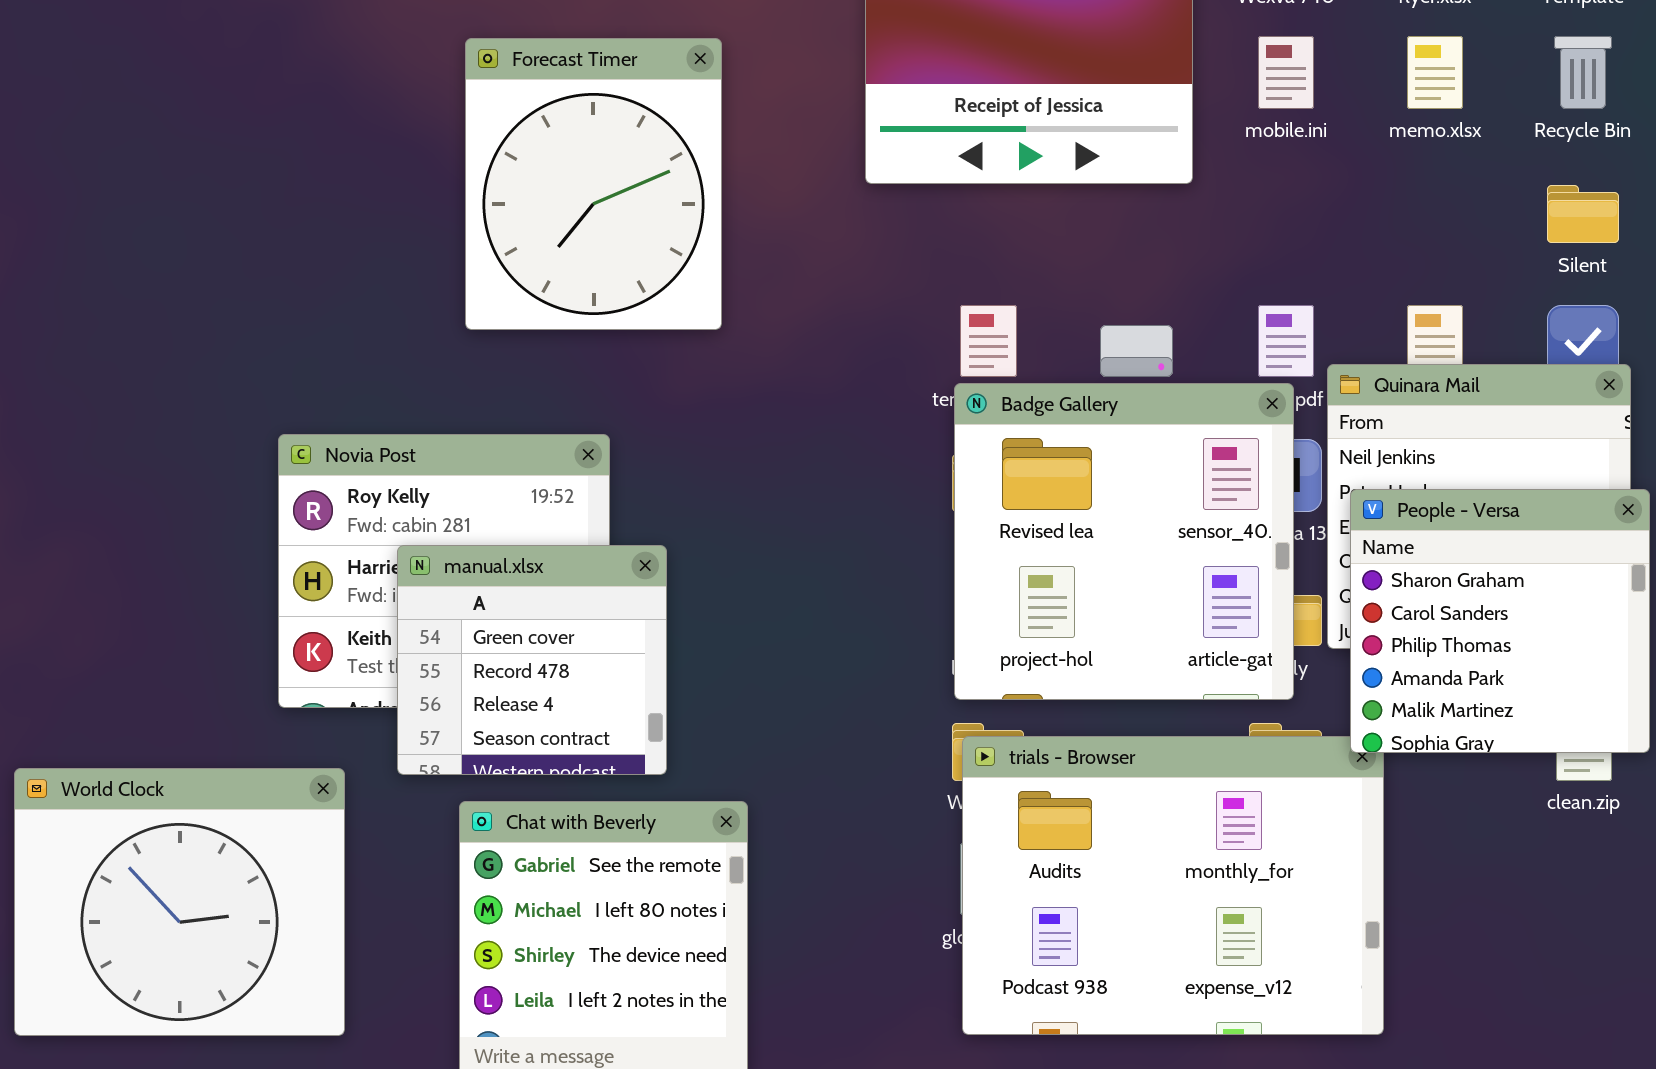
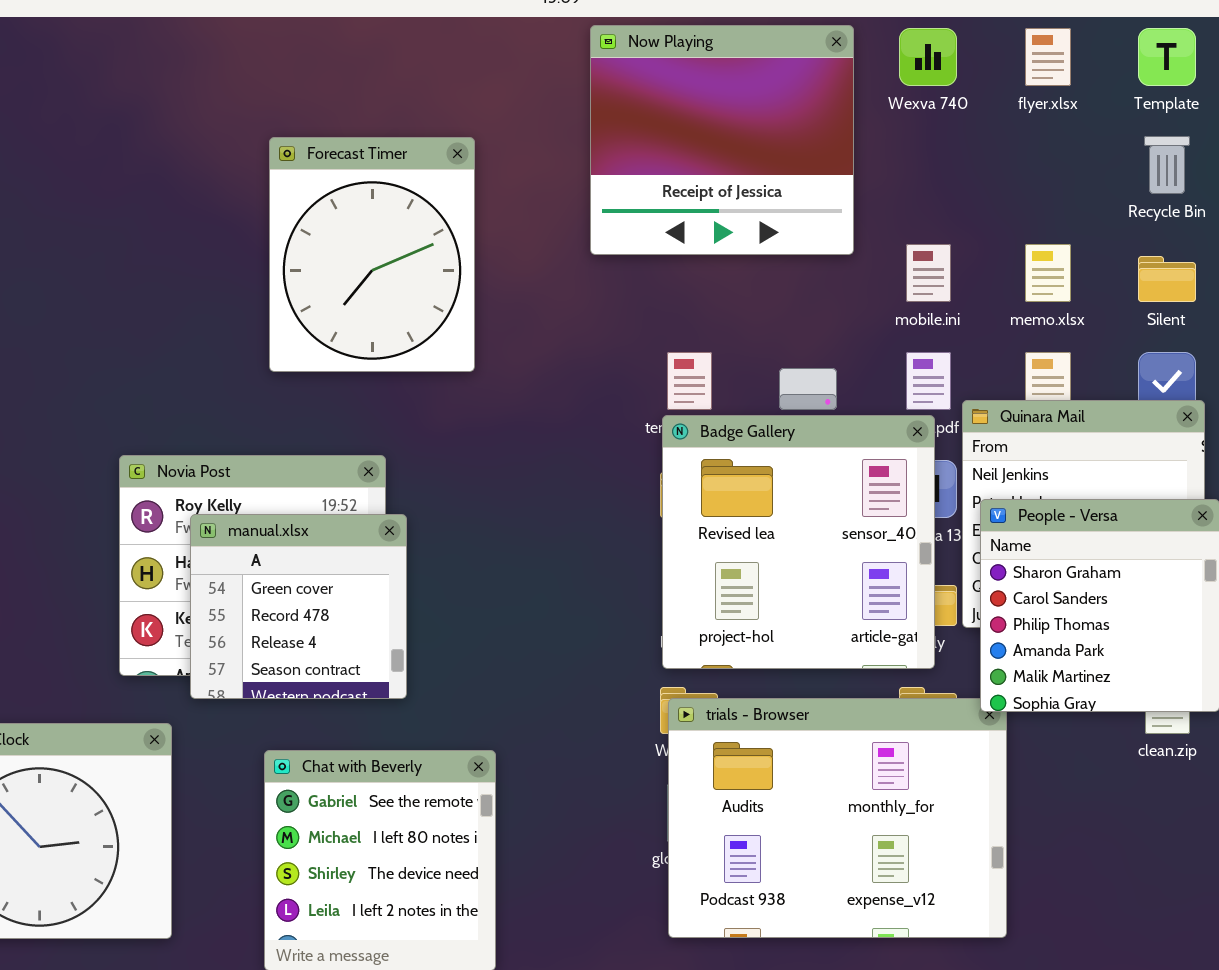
mobile.ini: [1258,36,1314,109] -> [906,244,951,302], moved
memo.xlsx: [1407,36,1463,109] -> [1025,244,1071,302], moved
manual.xlsx: [397,545,667,775] -> [190,514,407,699], moved

